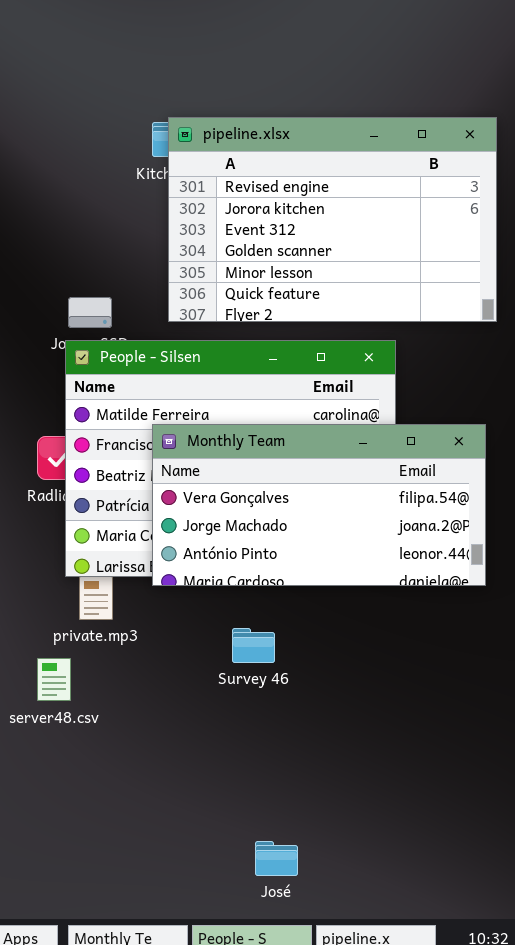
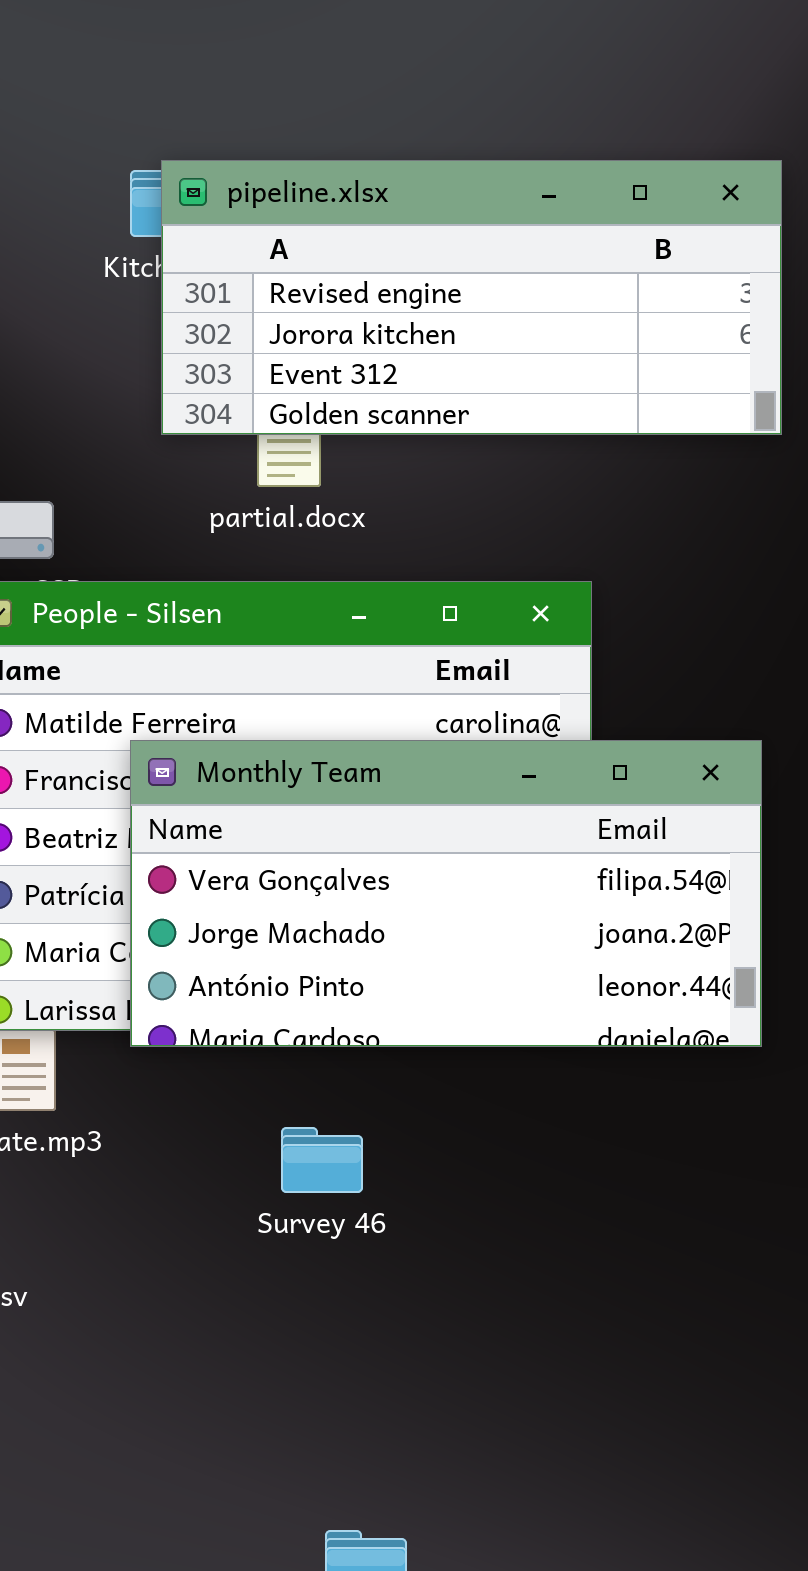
pipeline.xlsx: [168,117,497,322] -> [161,160,782,435], resized

